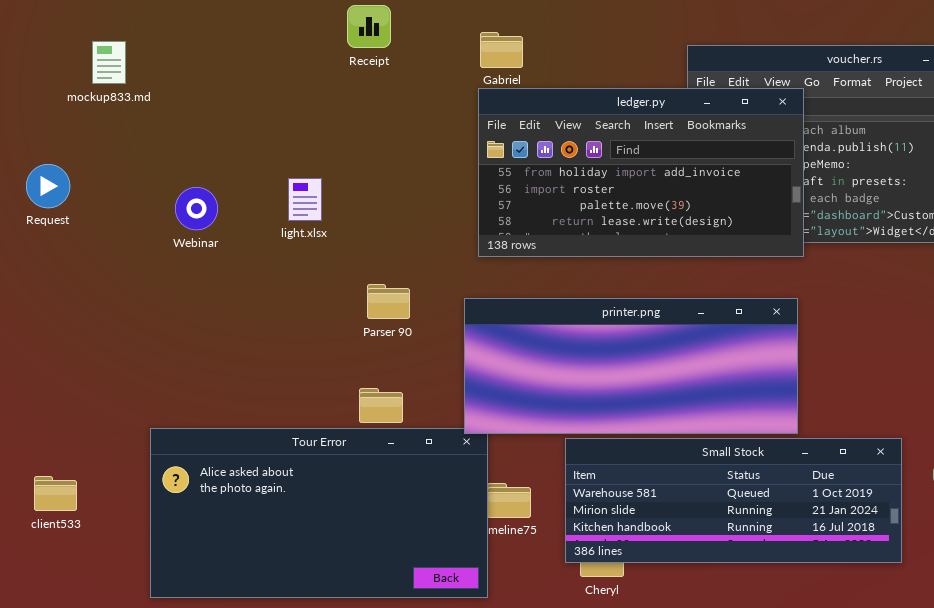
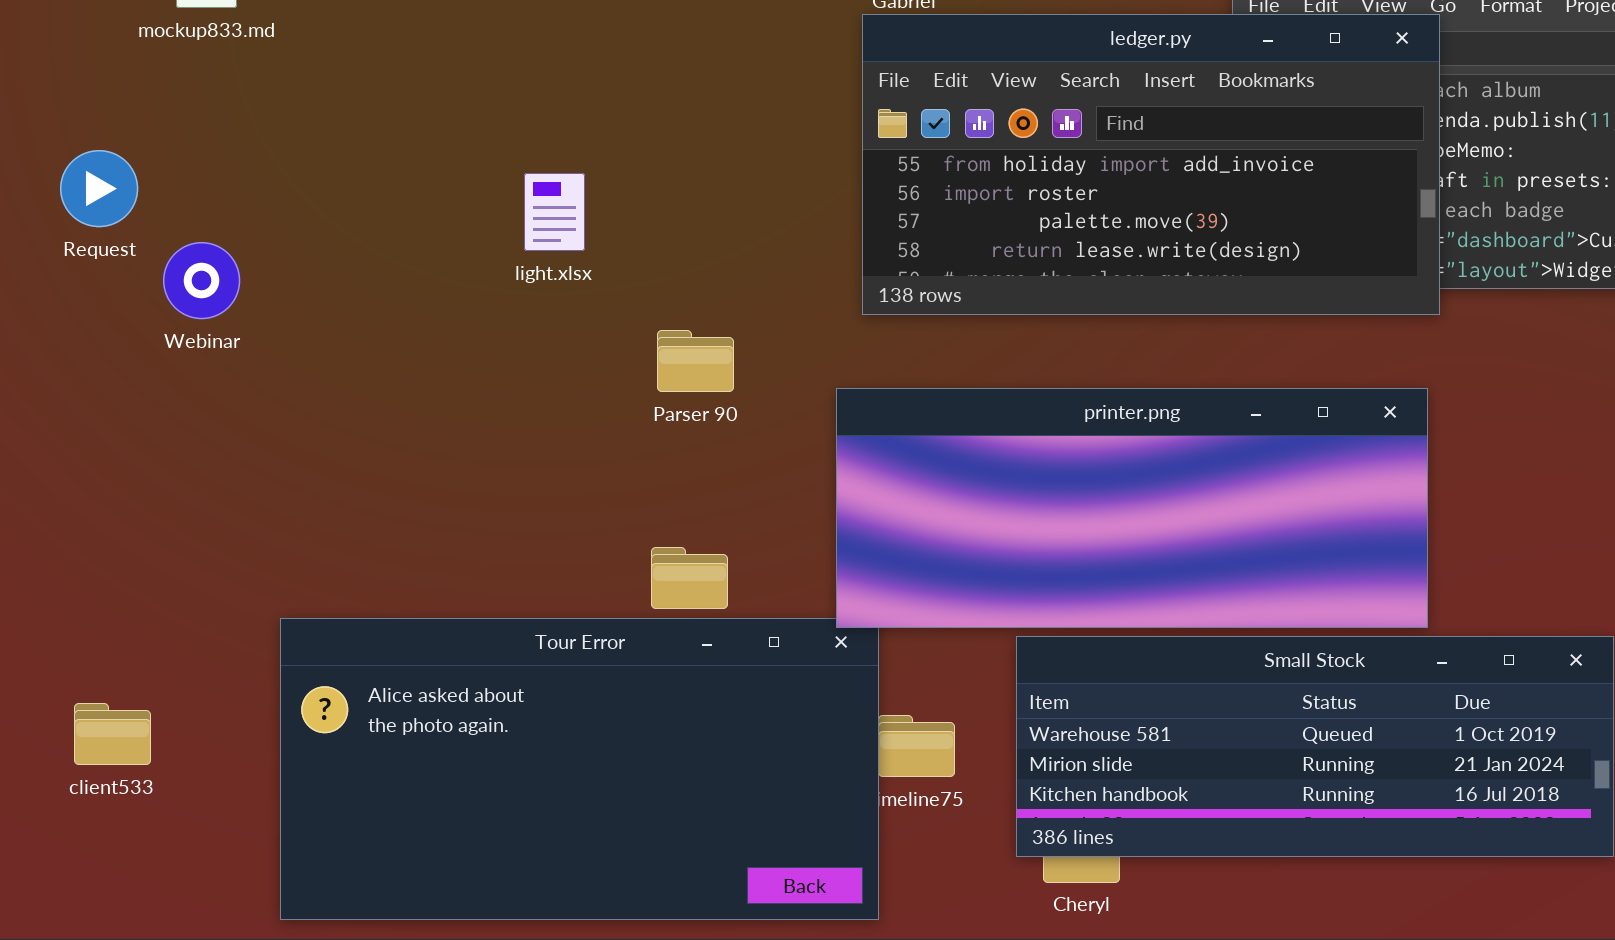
Webinar: [175,187,218,230] -> [163,242,240,319], moved
Parser 90: [367,284,410,319] -> [657,330,734,392], moved

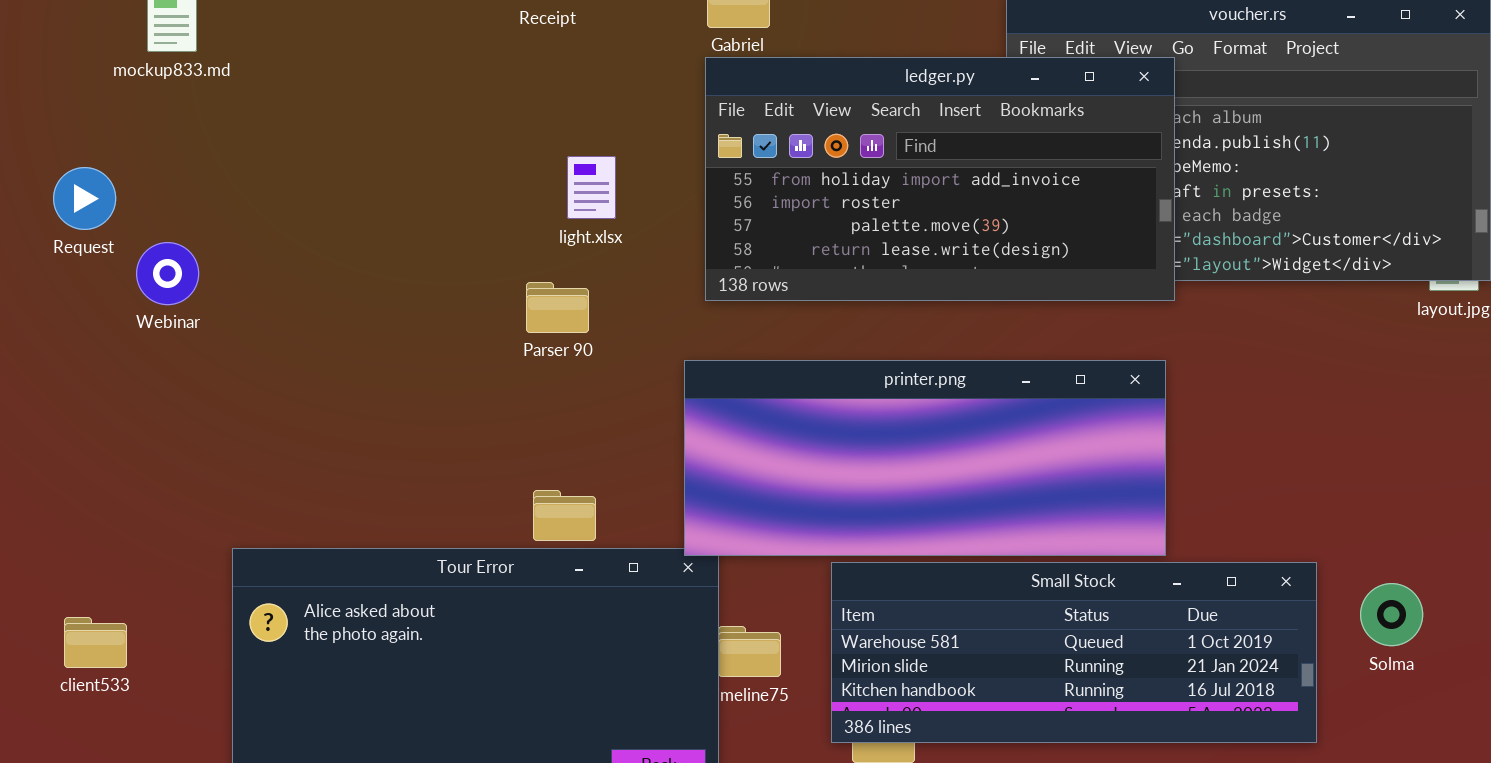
light.xlsx: [524,173,585,251] -> [567,156,616,219], moved
Parser 90: [657,330,734,392] -> [526,282,589,333], moved

